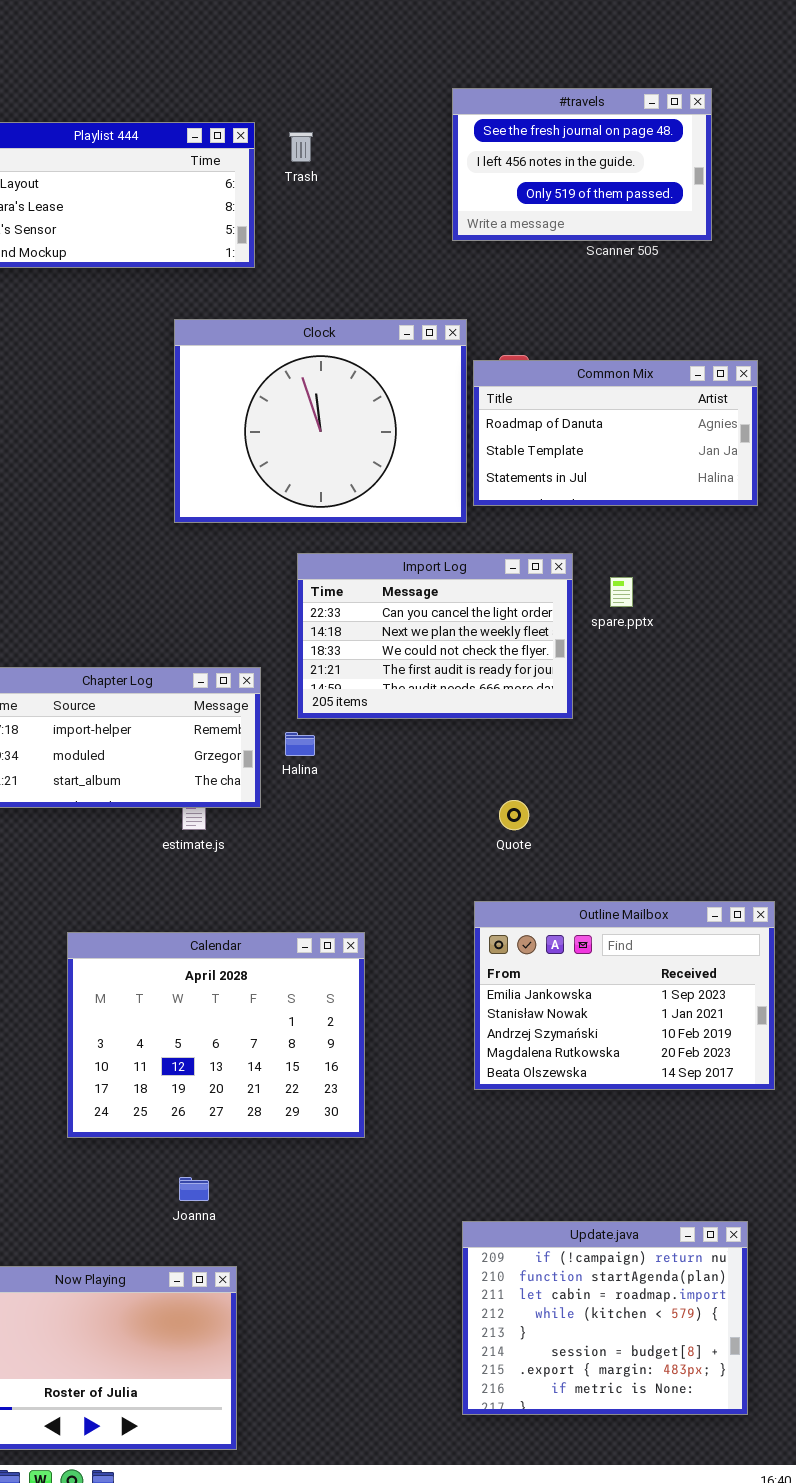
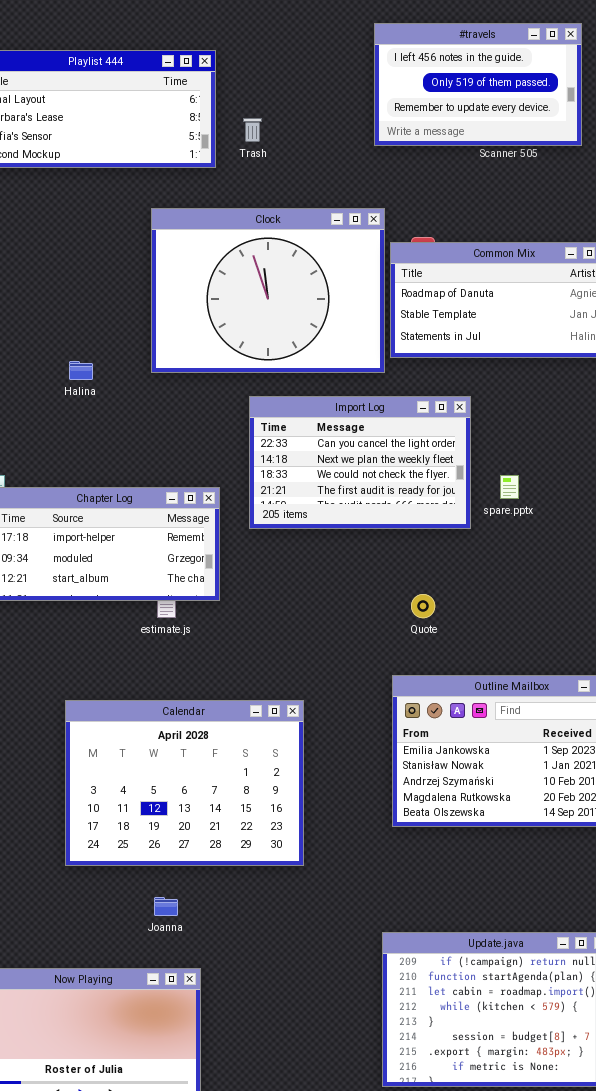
#travels: [452,88,712,241] -> [374,23,582,146], scrolled down 1 row
Trash: [289,132,313,162] -> [243,118,262,142], moved
spare.pptx: [610,577,633,607] -> [500,475,519,499], moved
Halina: [285,732,315,756] -> [69,361,93,380], moved

